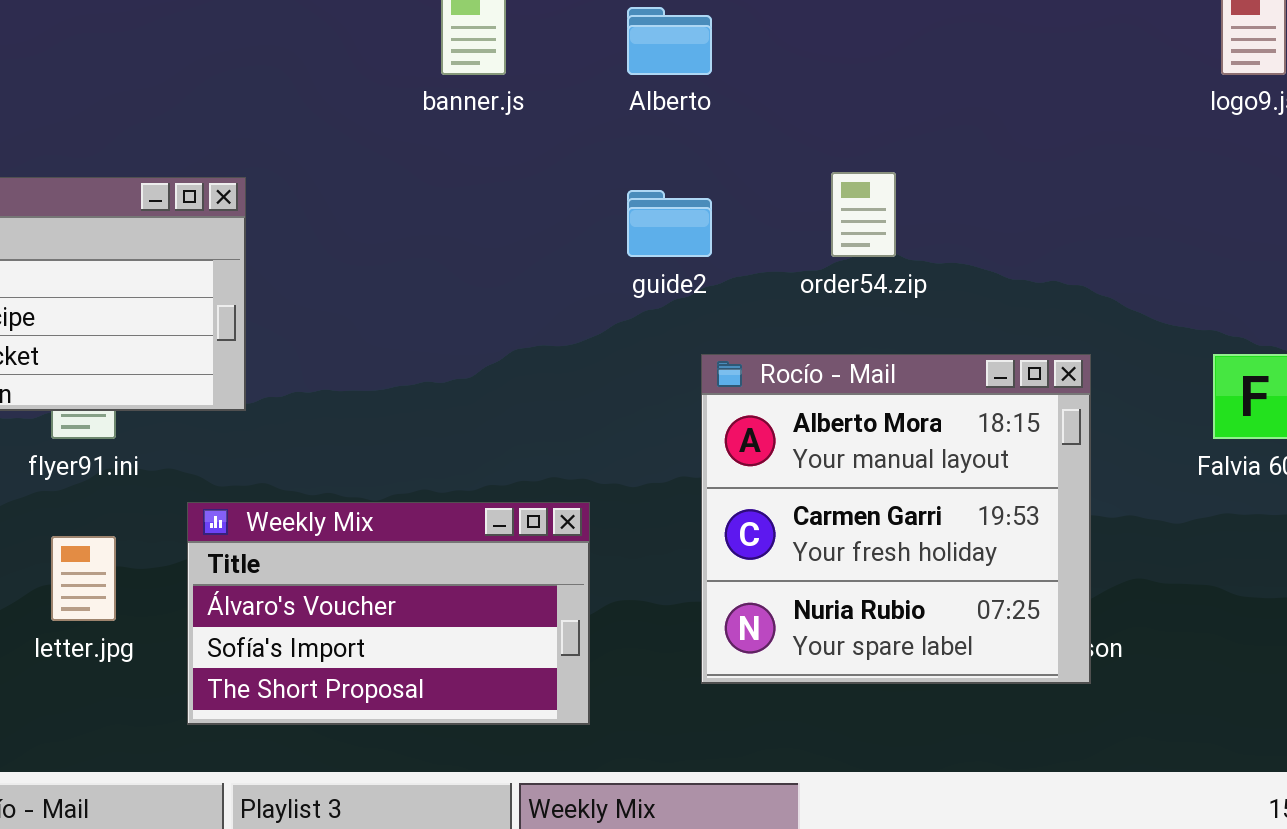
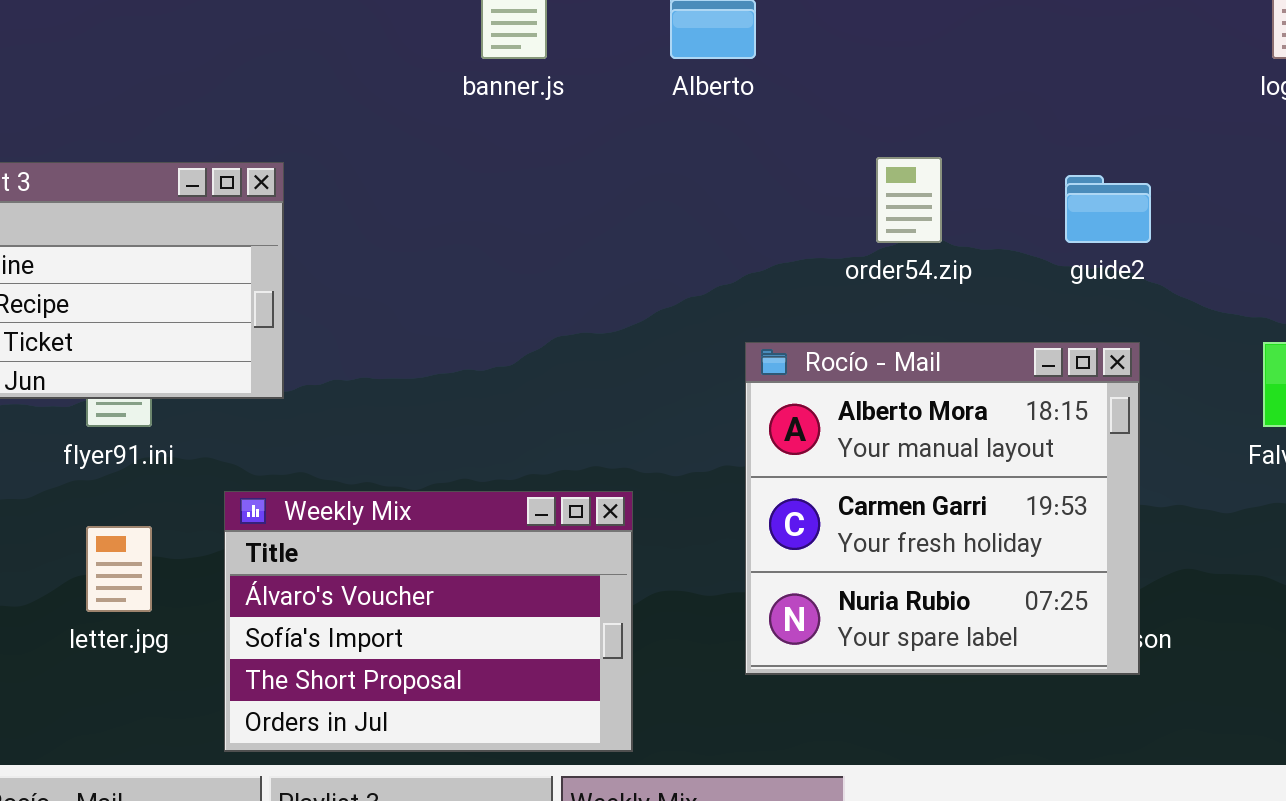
guide2: [627,190,712,257] -> [1065,175,1151,243], moved
Weekly Mix: [187,502,590,725] -> [224,491,633,752], resized

